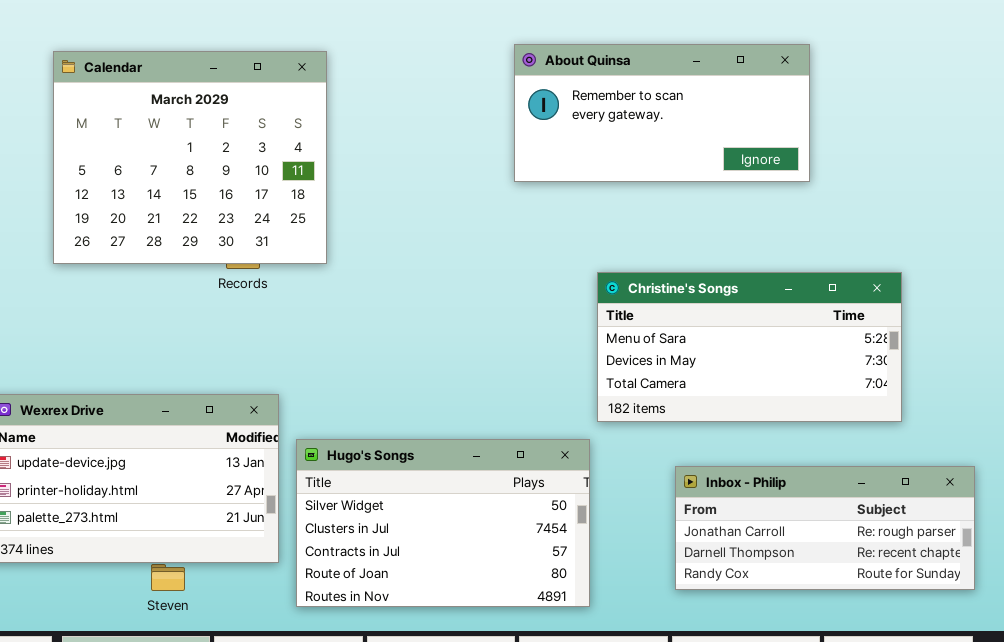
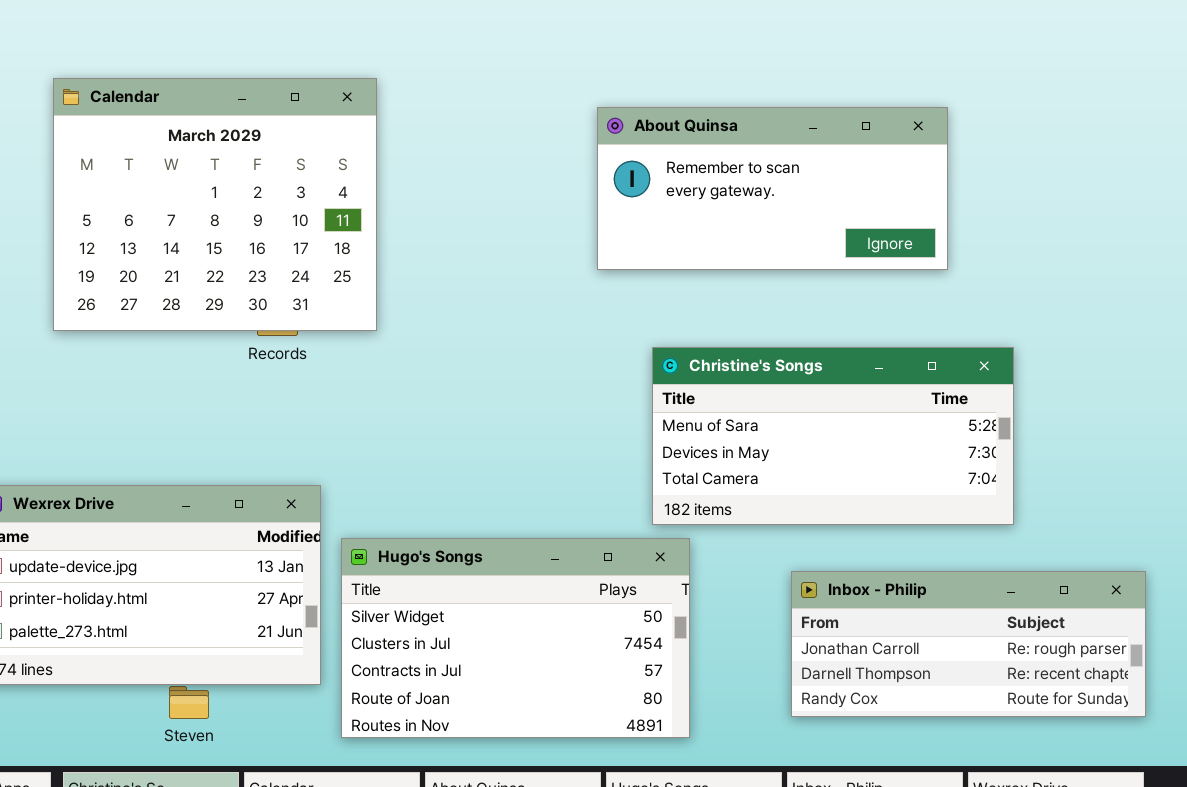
About Quinsa: [514,44,810,182] -> [597,107,948,270], moved
Christine's Songs: [597,272,902,422] -> [652,347,1014,525], moved

